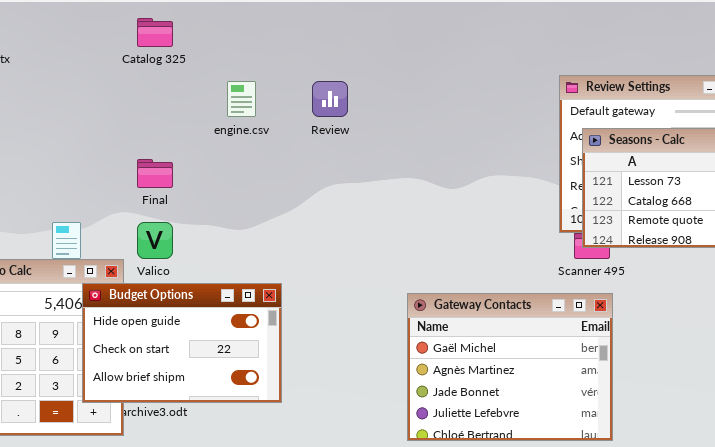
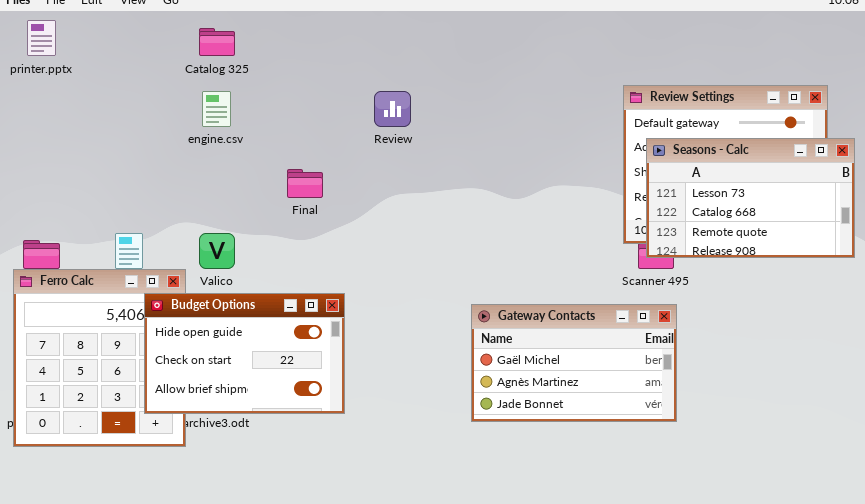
engine.csv: [227,81,256,117] -> [202,91,231,127], moved
Final: [137,159,173,188] -> [287,169,323,198], moved
Gateway Contacts: [407,293,613,441] -> [471,304,677,422], resized

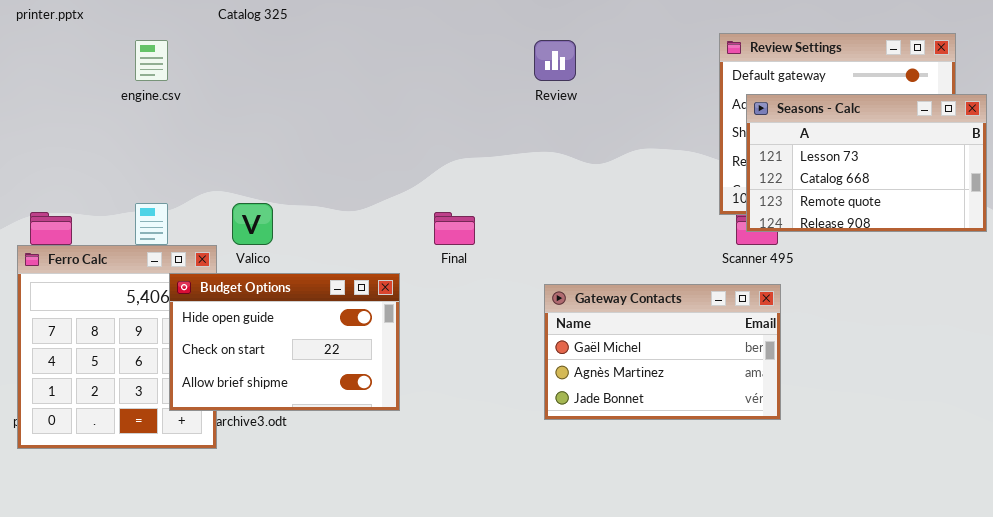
engine.csv: [202,91,231,127] -> [135,40,168,81], moved
Review: [374,91,411,127] -> [534,40,576,81], moved
Final: [287,169,323,198] -> [434,212,475,245], moved

